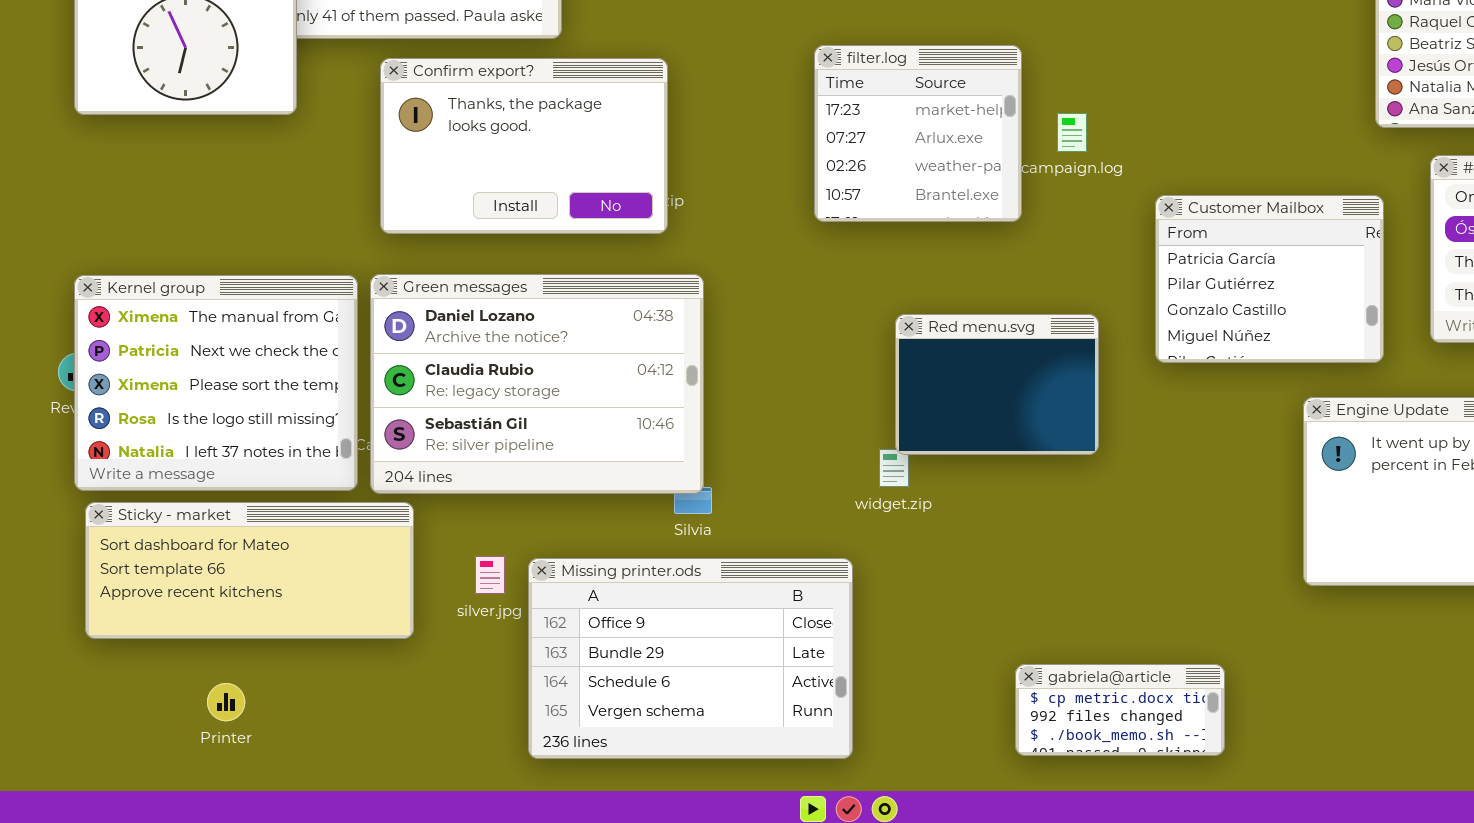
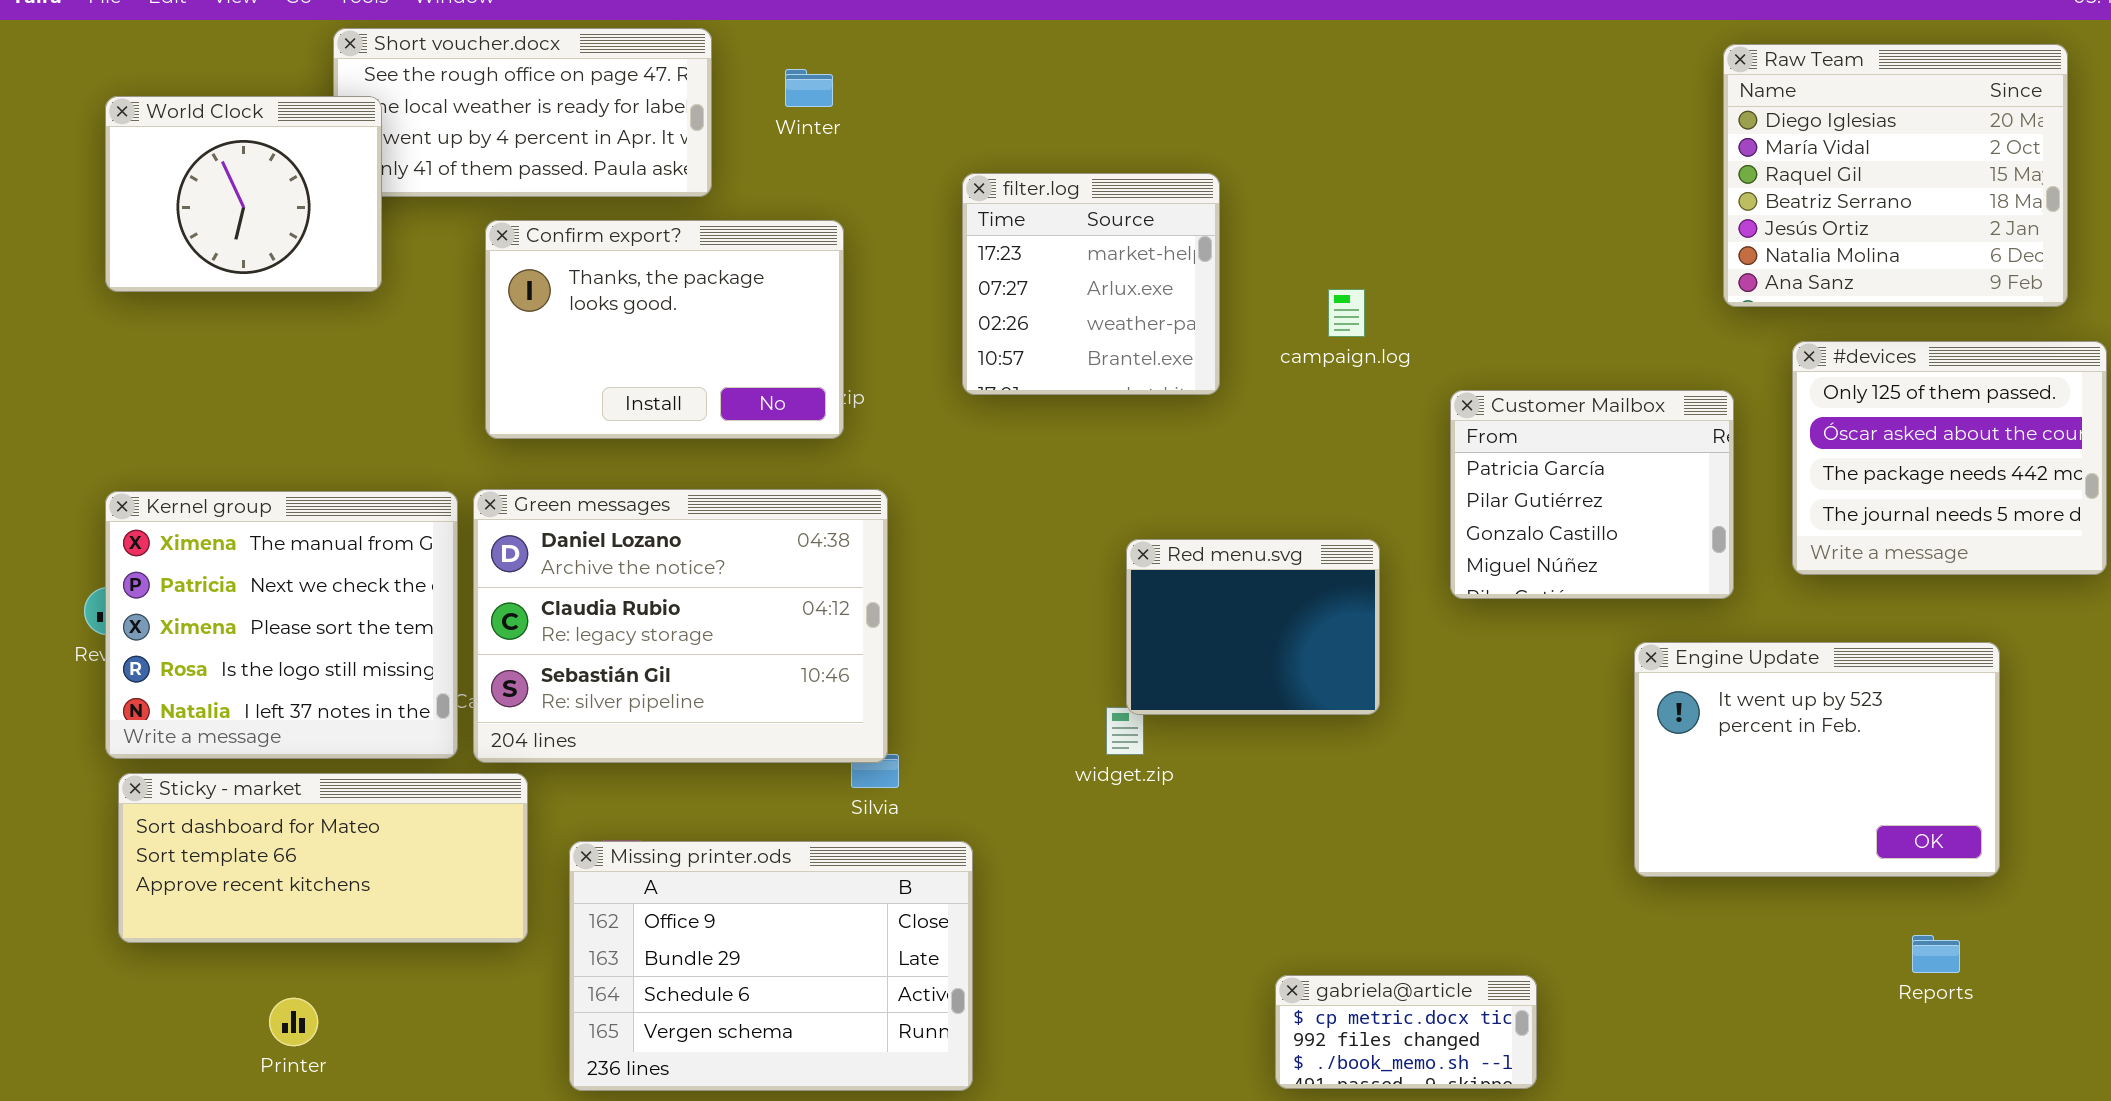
filter.log: [814,45,1022,222] -> [962,173,1220,395], moved
Missing printer.ods: [528,558,853,759] -> [569,841,973,1091], moved

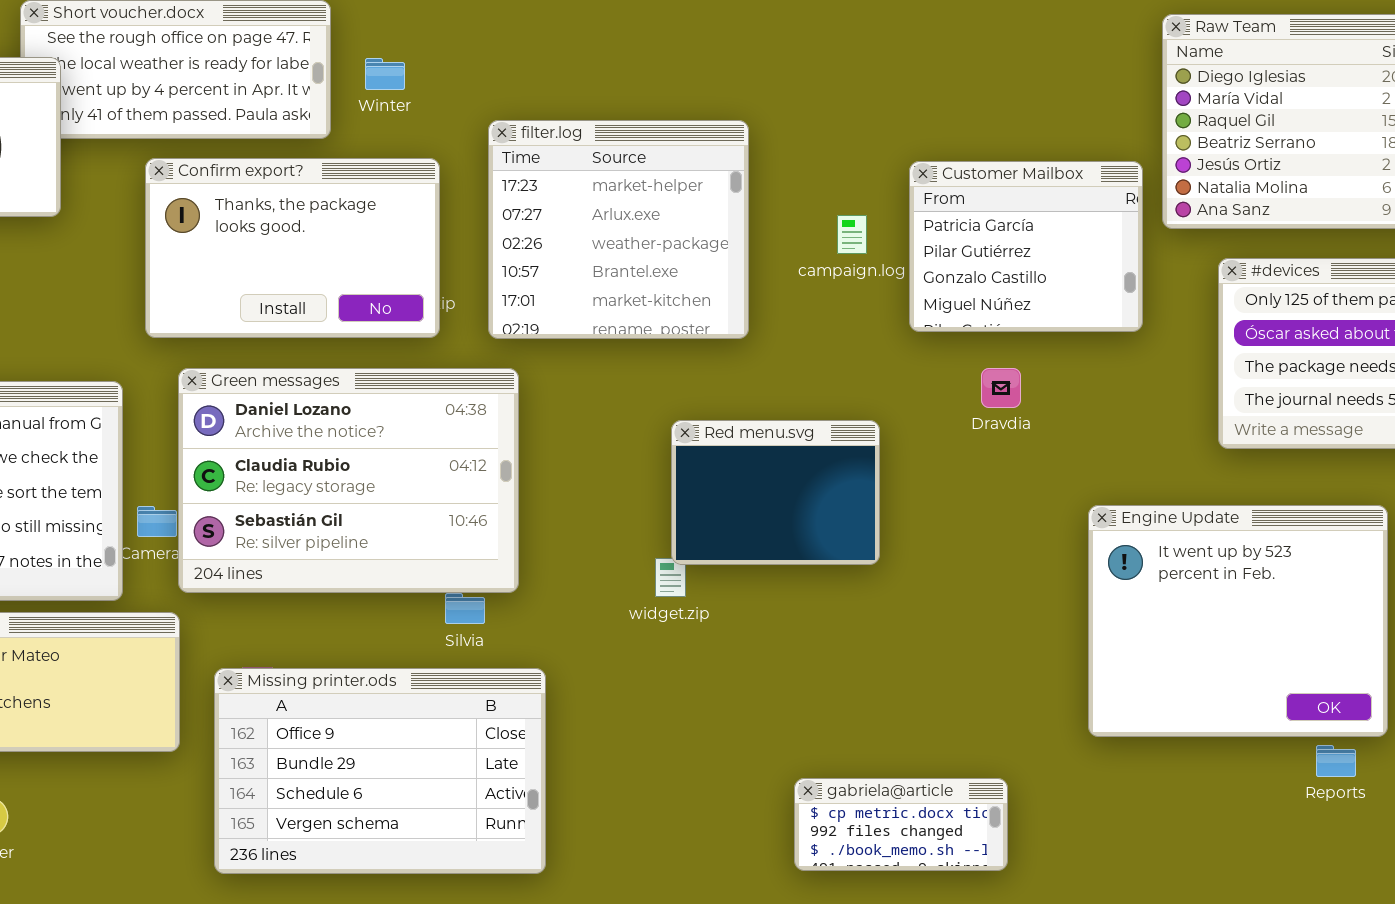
Winter: [785,69,833,107] -> [365,58,405,90], moved
filter.log: [962,173,1220,395] -> [488,120,749,339], resized
Customer Mailbox: [1450,390,1734,599] -> [909,161,1143,332], moved
Green messages: [473,489,888,763] -> [178,368,519,593], moved
Engine Update: [1634,642,2000,877] -> [1088,505,1388,737], resized

